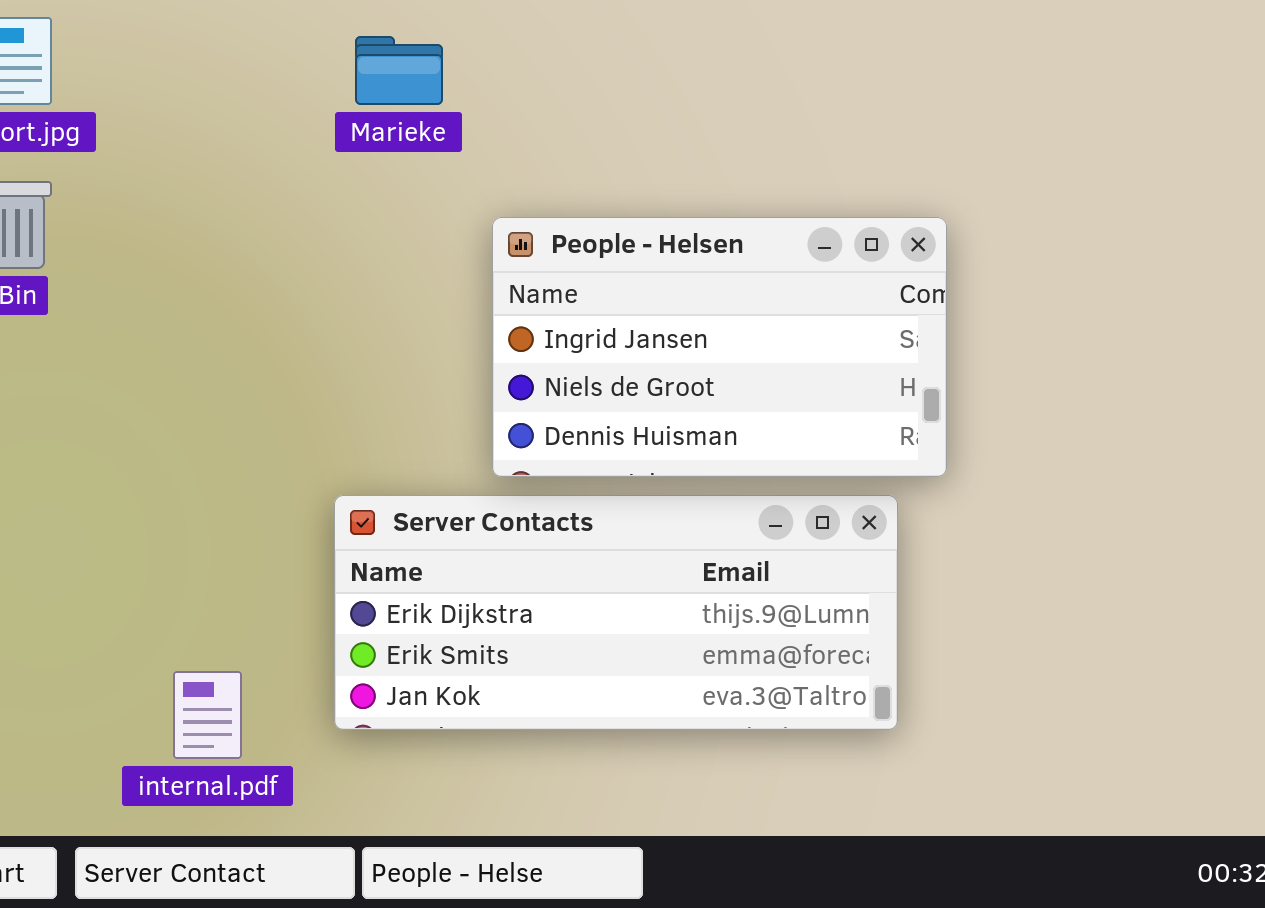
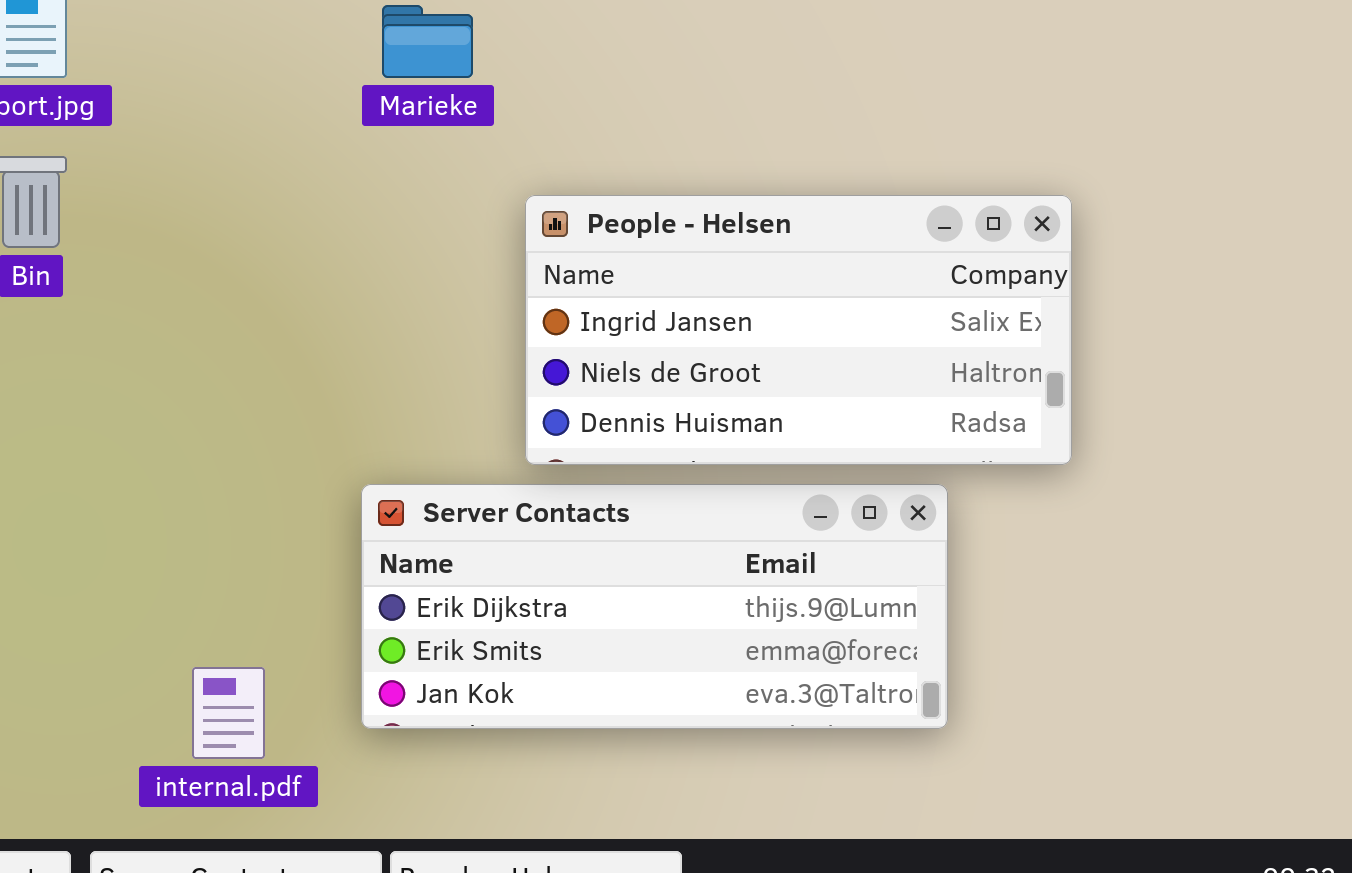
People - Helsen: [492,217,947,477] -> [525,195,1072,465], resized

